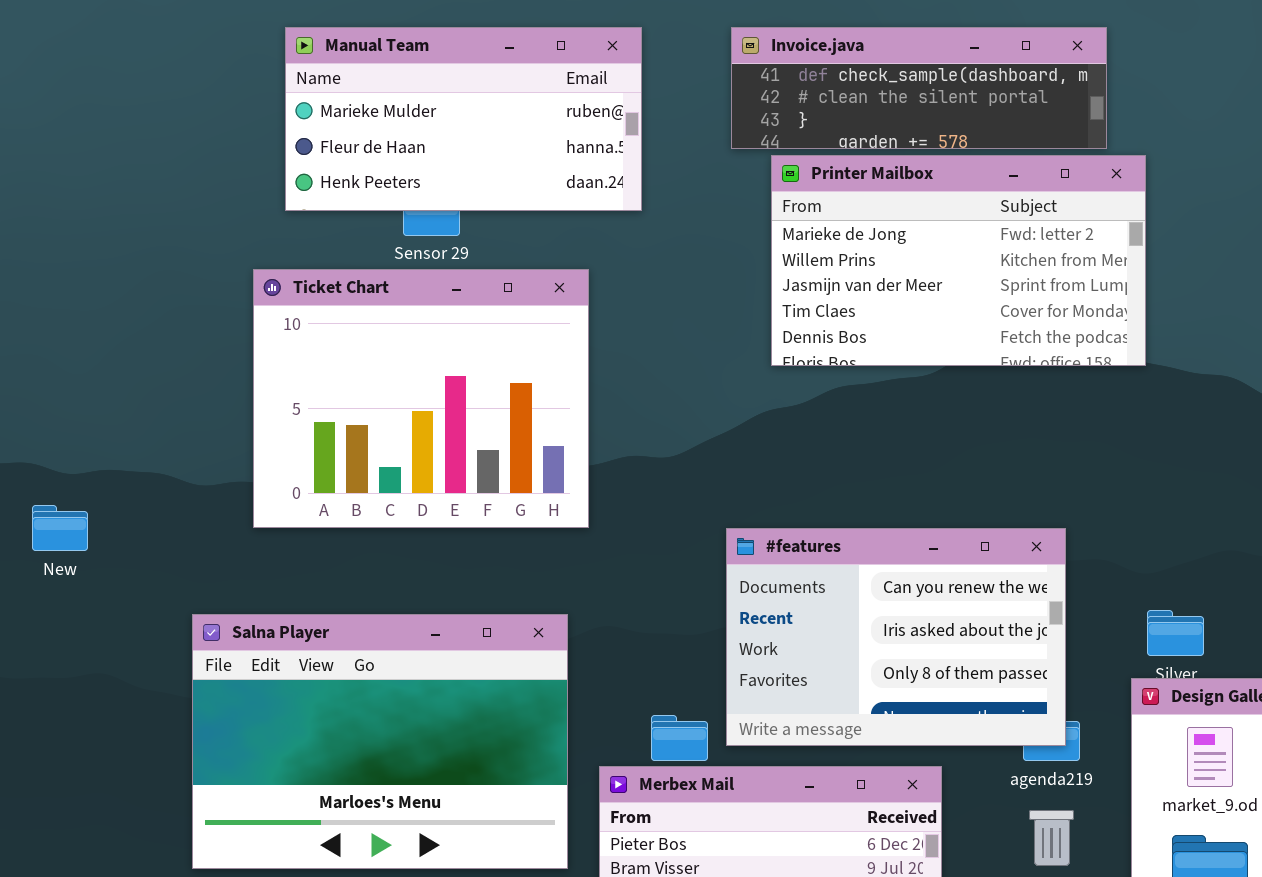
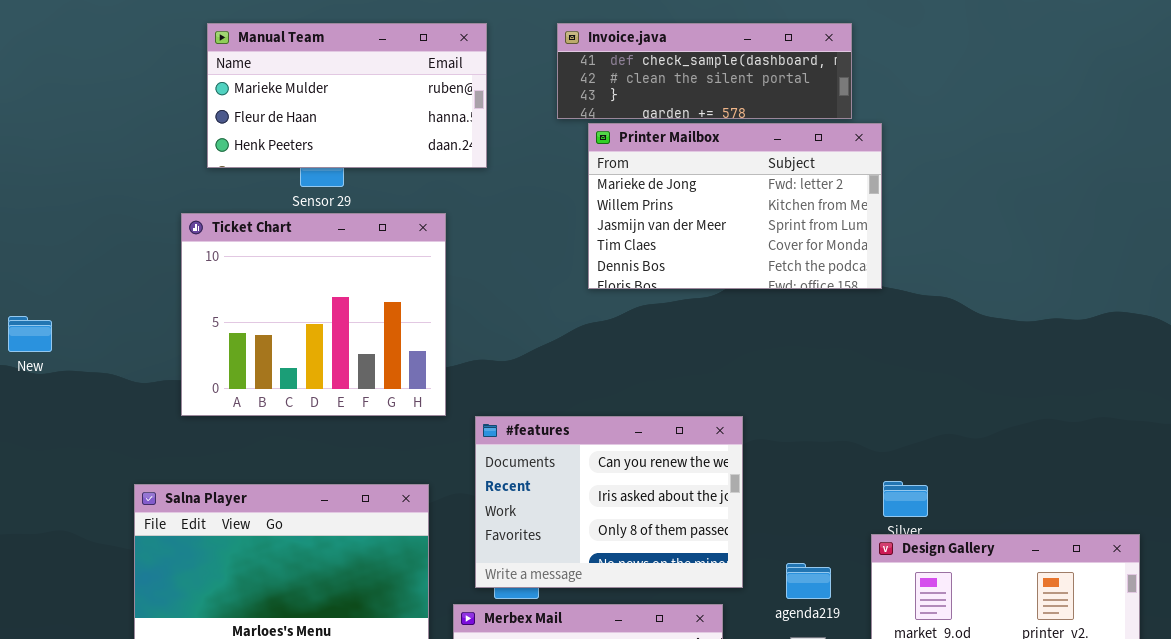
New: [32,505,88,551] -> [8,316,52,352], moved
#features: [726,528,1066,746] -> [475,416,743,588], moved

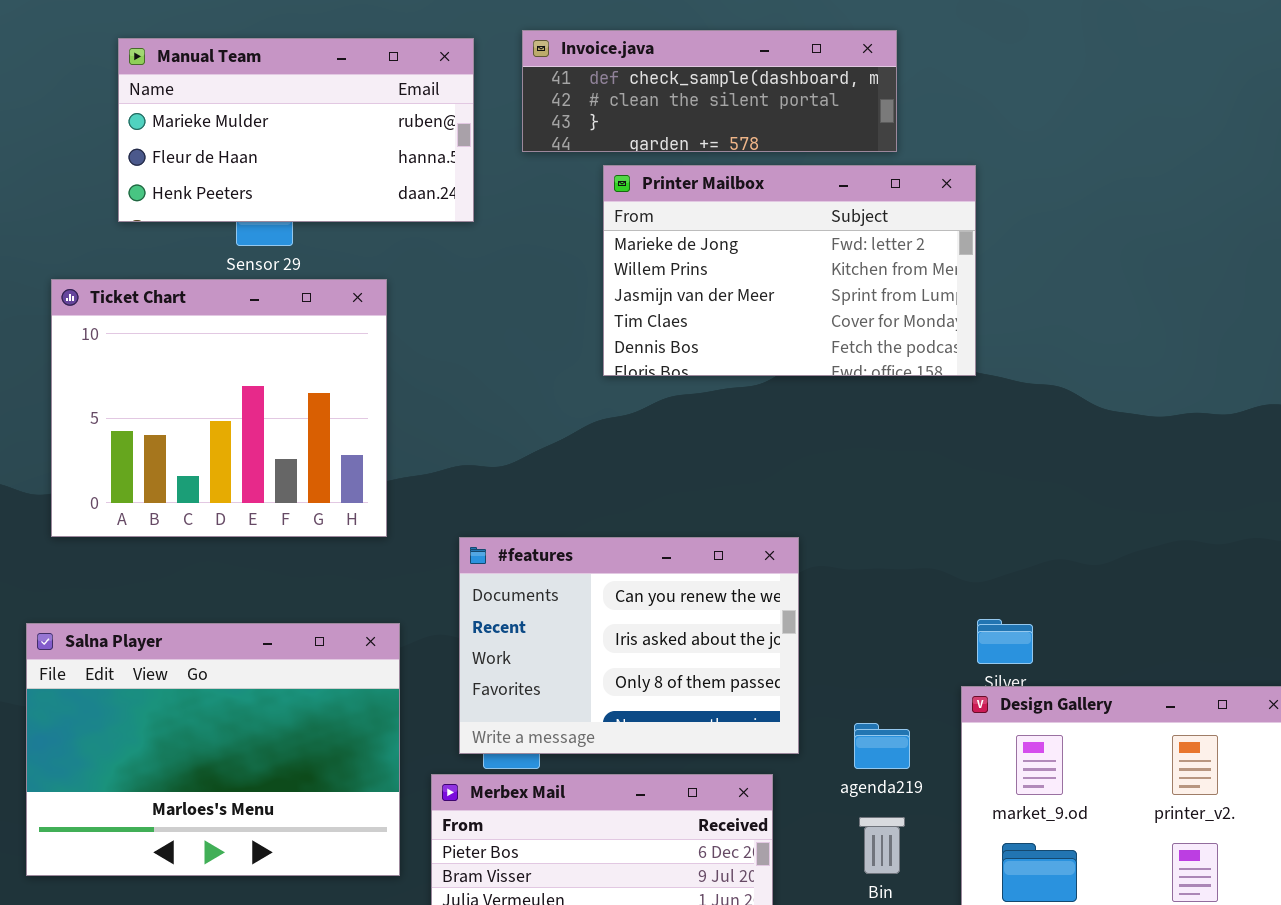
Invoice.java: [557,23,852,119] -> [522,30,897,152], moved
Ticket Chart: [181,213,446,416] -> [51,279,387,537], moved

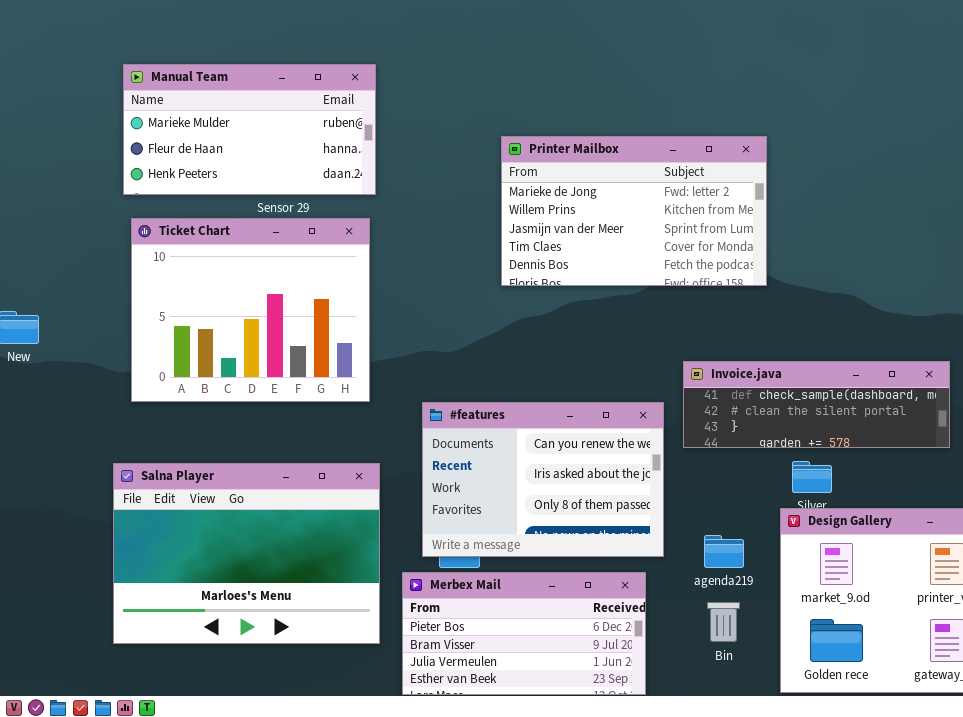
Invoice.java: [522,30,897,152] -> [683,361,950,448], moved
Manual Team: [118,38,474,222] -> [123,64,376,195], moved
Printer Mailbox: [603,165,976,376] -> [501,136,767,286], moved

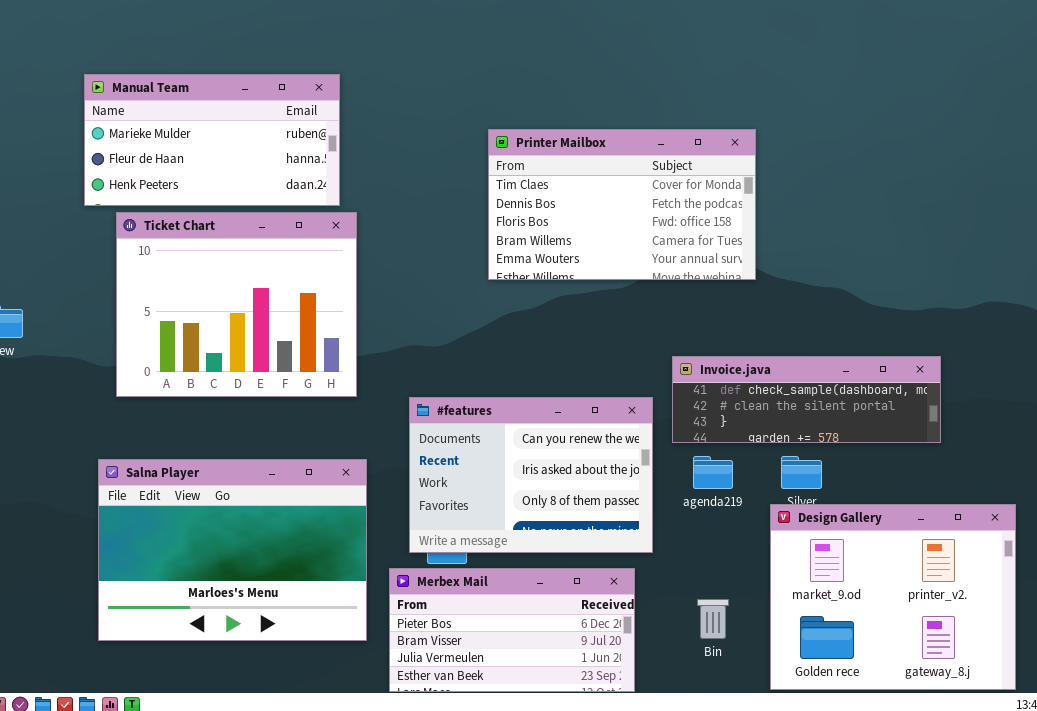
Manual Team: [123,64,376,195] -> [84,74,340,206], moved
Printer Mailbox: [501,136,767,286] -> [488,129,756,280], scrolled down 3 rows
agenda219: [704,535,744,568] -> [693,456,733,489], moved

